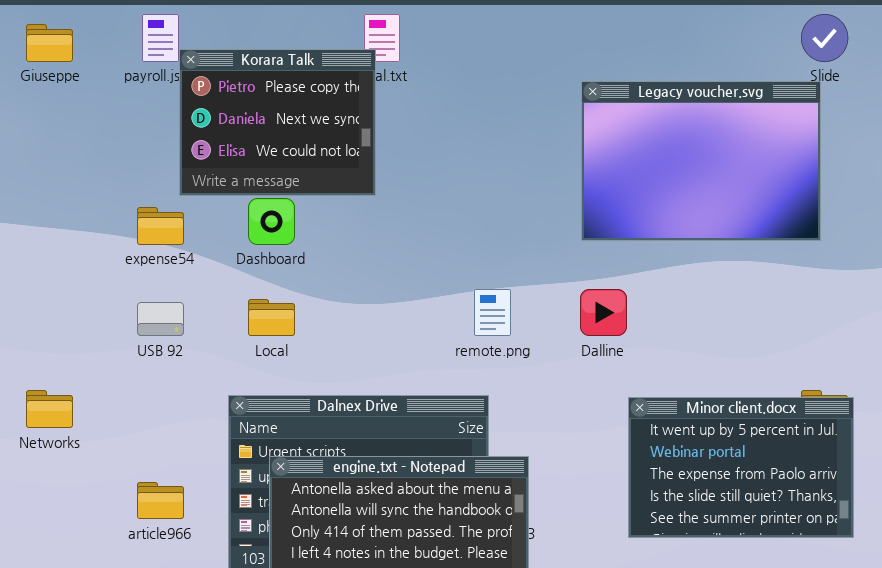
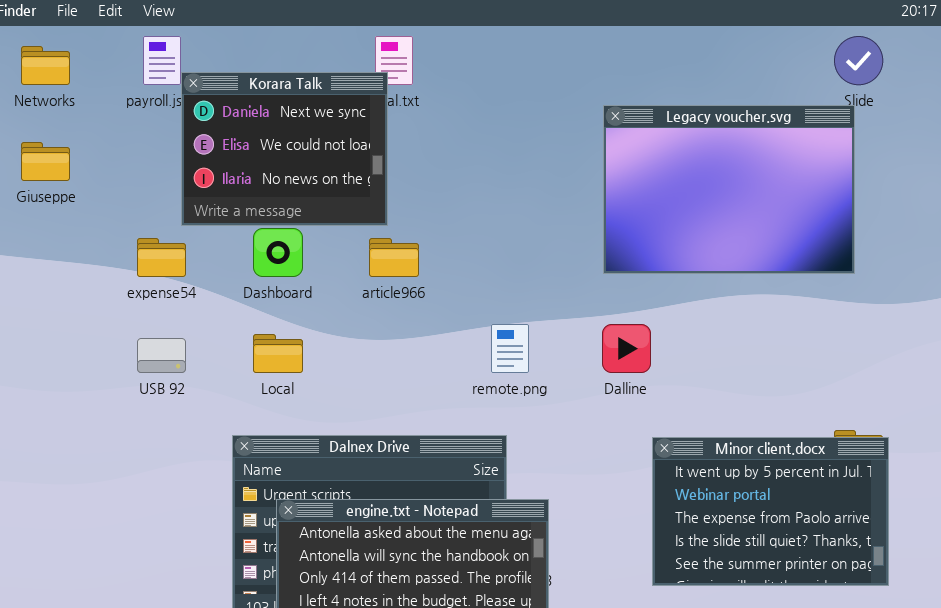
Giuseppe: [26,24,73,62] -> [21,142,70,181], moved
Korara Talk: [179,49,376,196] -> [181,72,388,226], scrolled down 1 row
Networks: [26,390,73,428] -> [21,46,70,85], moved
article966: [137,482,184,519] -> [369,238,419,277], moved

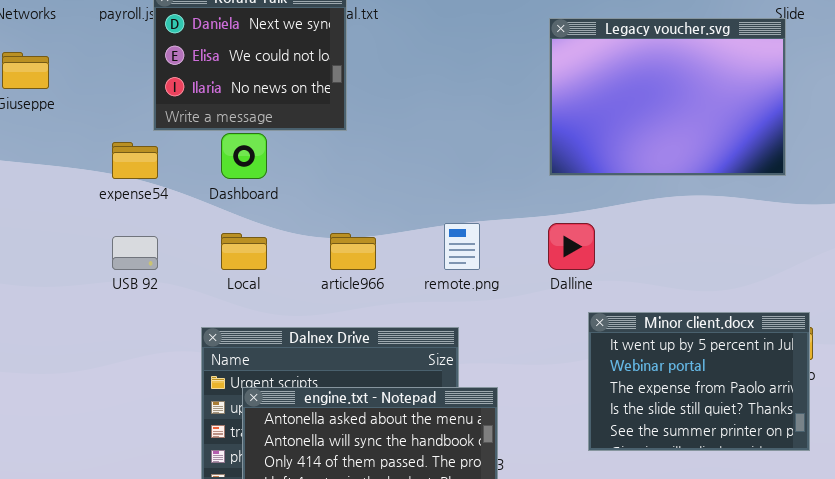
article966: [369,238,419,277] -> [330,233,376,270], moved
Minor client.docx: [652,437,889,586] -> [588,312,810,451], moved

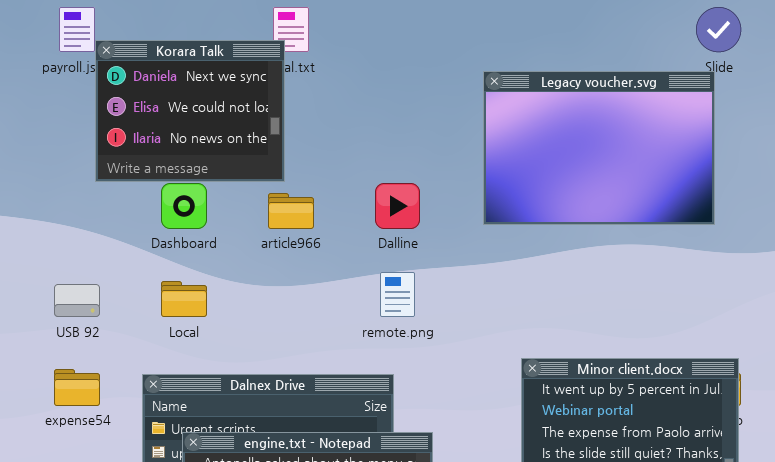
expense54: [112,142,158,179] -> [54,369,100,406], moved
Dalline: [548,223,595,270] -> [375,183,420,229], moved
article966: [330,233,376,270] -> [268,193,314,229], moved

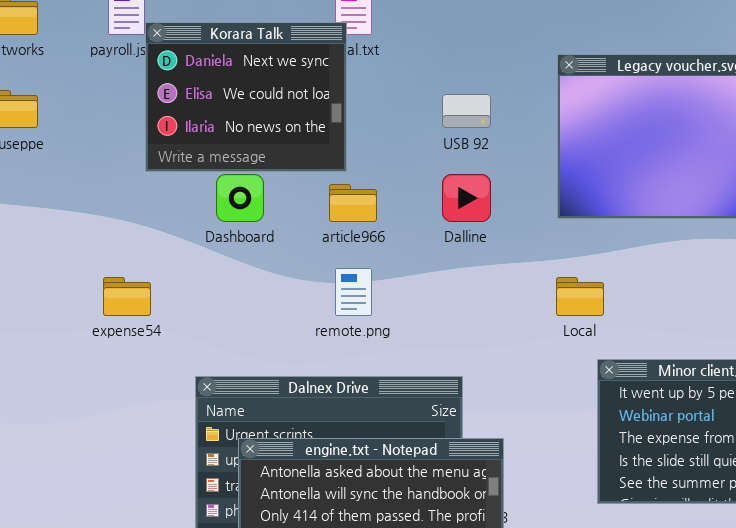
remote.png: [380,272,415,317] -> [335,268,372,316], moved
Local: [161,281,207,317] -> [556,277,604,316], moved
USB 92: [54,284,100,317] -> [442,94,491,128], moved
expense54: [54,369,100,406] -> [103,277,151,316], moved

